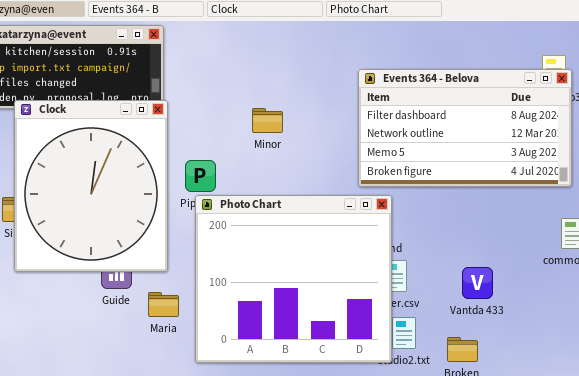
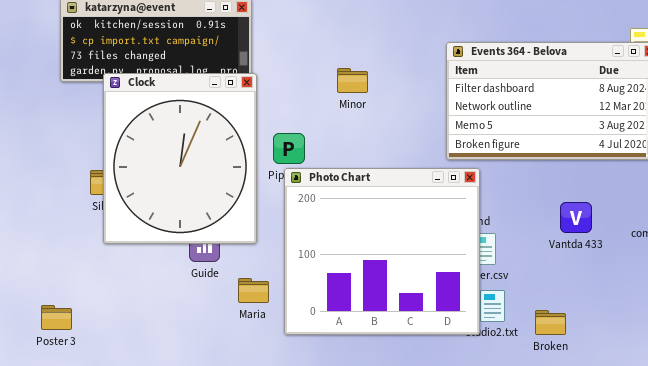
Minor: [252,108,283,133] -> [337,68,368,93], moved
Vantda 433: [462,267,493,299] -> [560,202,592,233], moved
Maria: [148,292,179,317] -> [238,278,269,303], moved

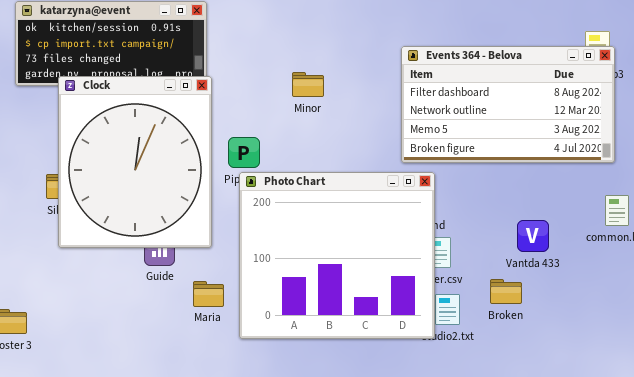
Vantda 433: [560,202,592,233] -> [517,220,549,252], moved
Broken: [535,310,566,335] -> [490,279,522,304], moved

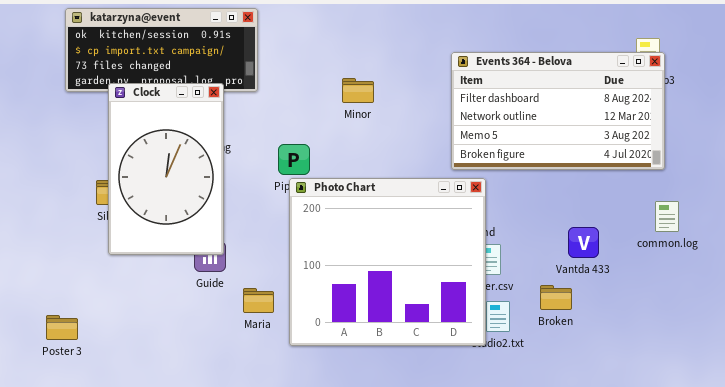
Clock: [58,76,212,248] -> [108,83,224,255], resized

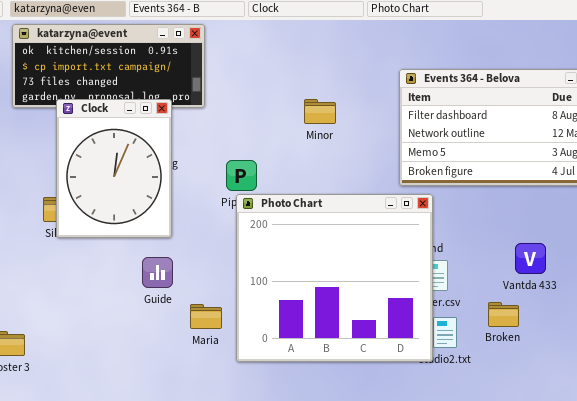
Minor: [342,78,374,103] -> [304,99,336,124], moved
Clock: [108,83,224,255] -> [56,99,172,238], resized

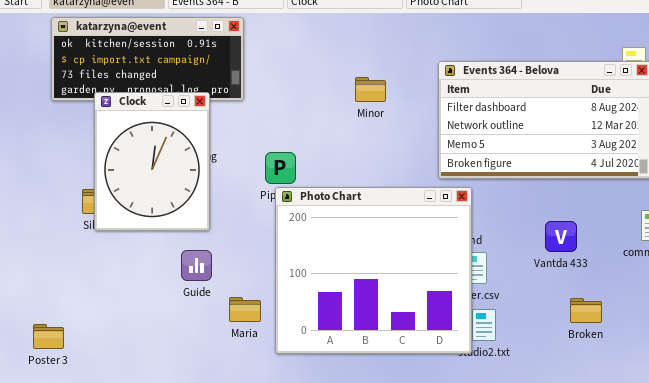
Minor: [304,99,336,124] -> [355,77,386,102], moved
Vantda 433: [515,243,546,274] -> [545,221,577,252], moved
Broken: [488,302,519,327] -> [570,298,602,323], moved

